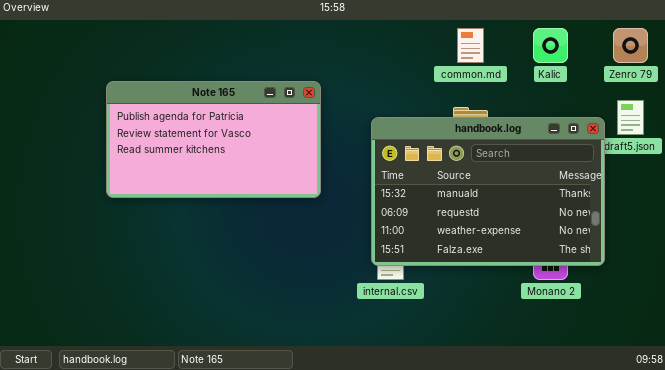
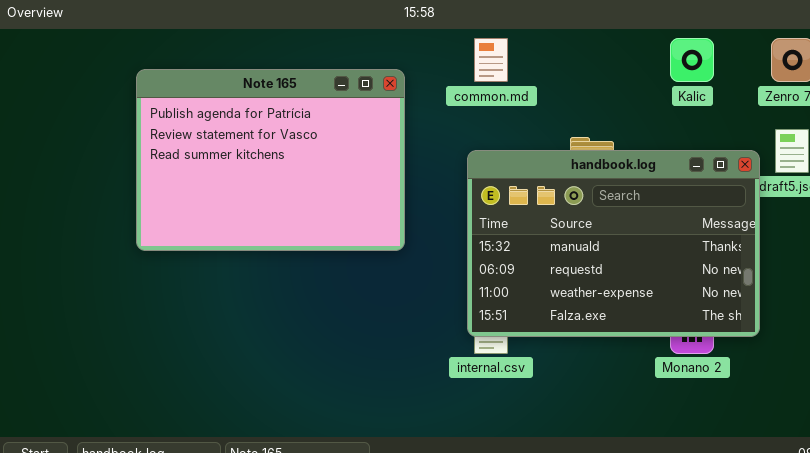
common.md: [457,28,484,63] -> [474,38,508,82], moved
Note 165: [106,81,321,198] -> [136,69,405,251], resized

